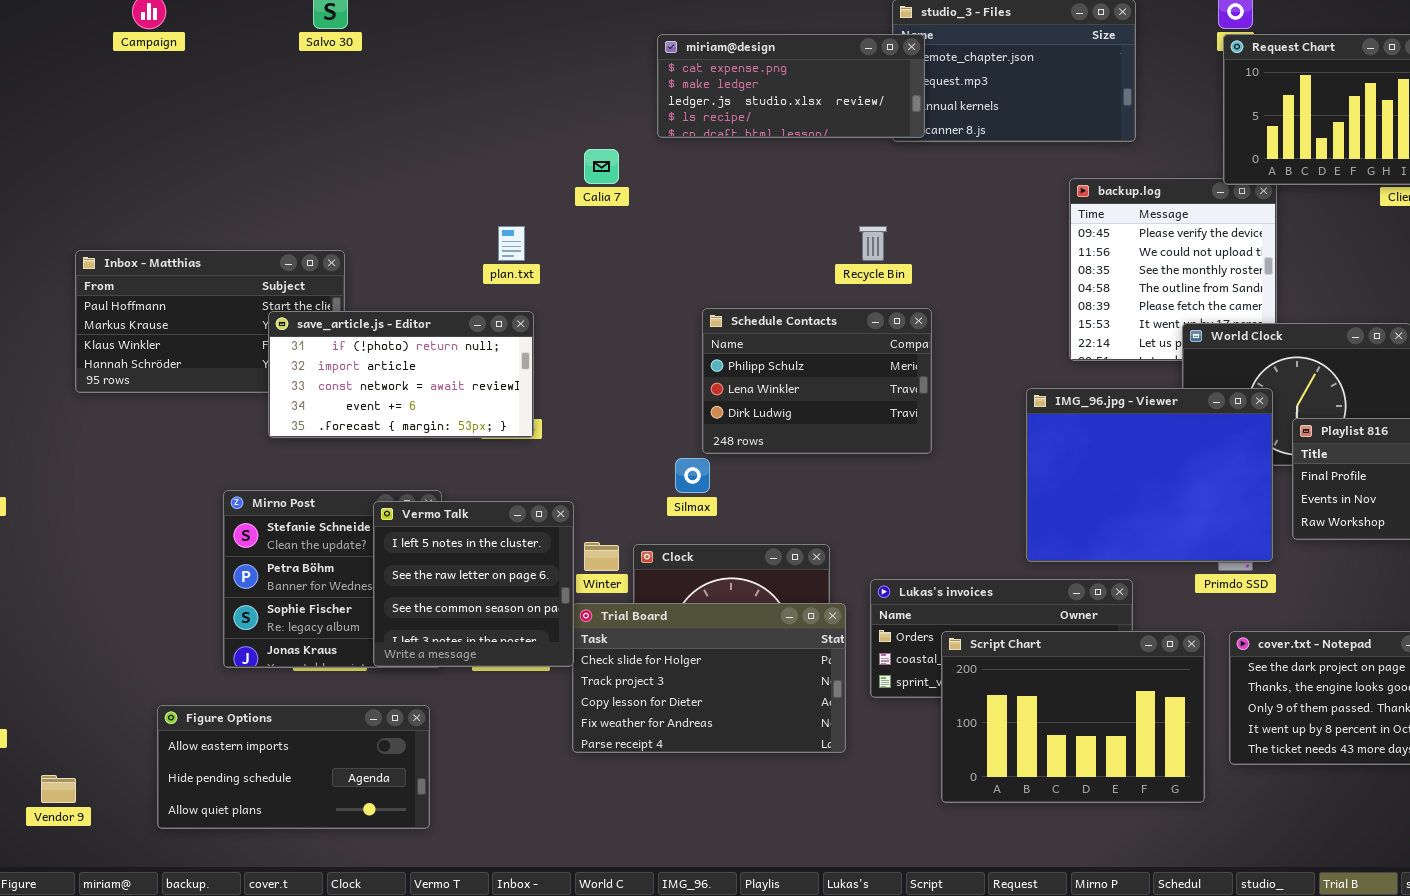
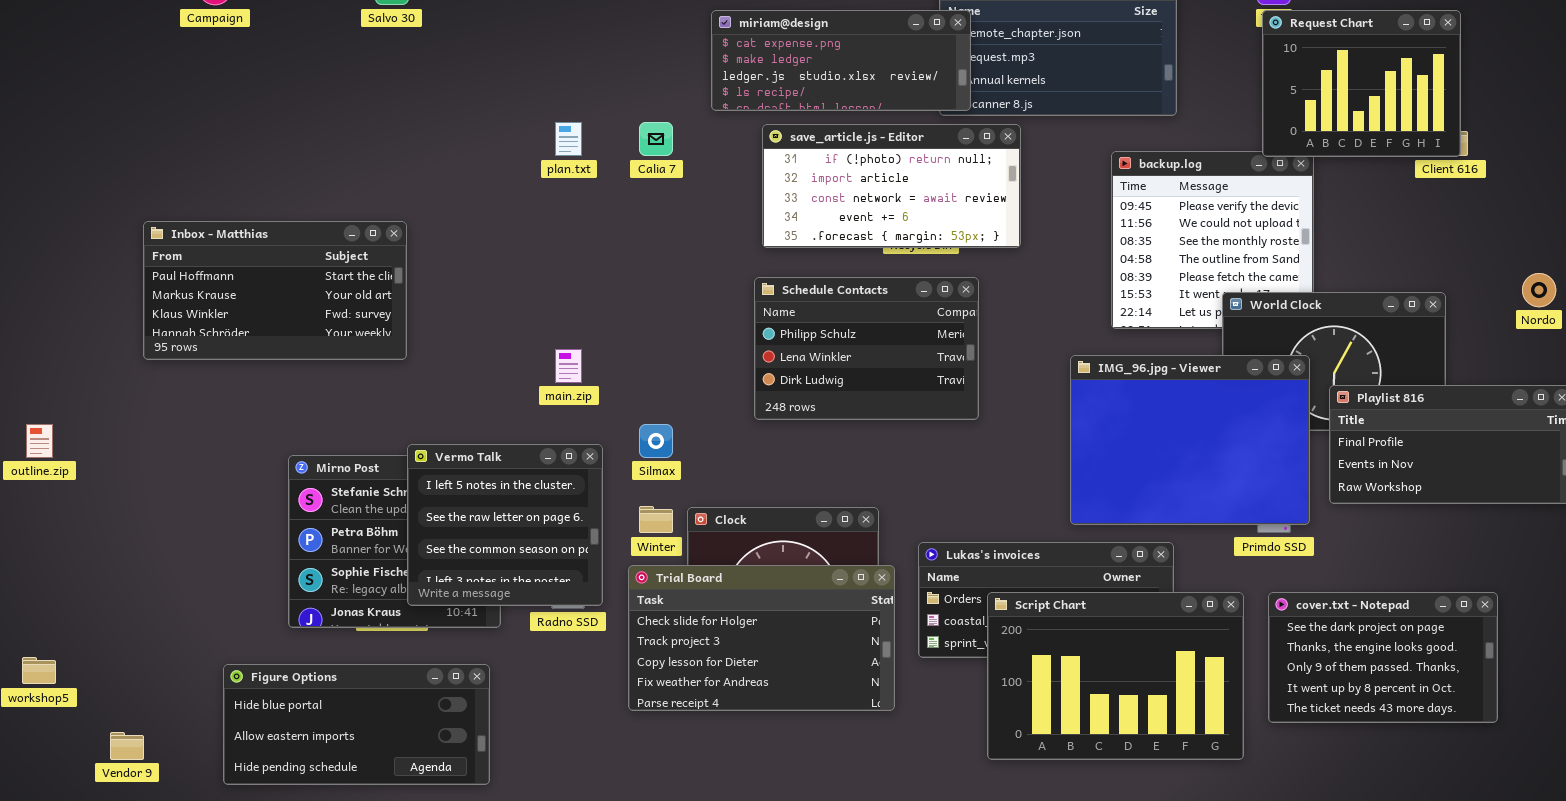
plan.txt: [498,226,525,261] -> [555,122,582,156], moved
save_article.js - Editor: [268,311,534,438] -> [762,124,1021,248], moved
Silmax: [675,458,710,493] -> [639,424,673,458], moved
Vermo Talk: [373,501,574,667] -> [407,444,603,606], moved
Figure Options: [157,705,430,829] -> [223,664,490,785], scrolled up 1 row

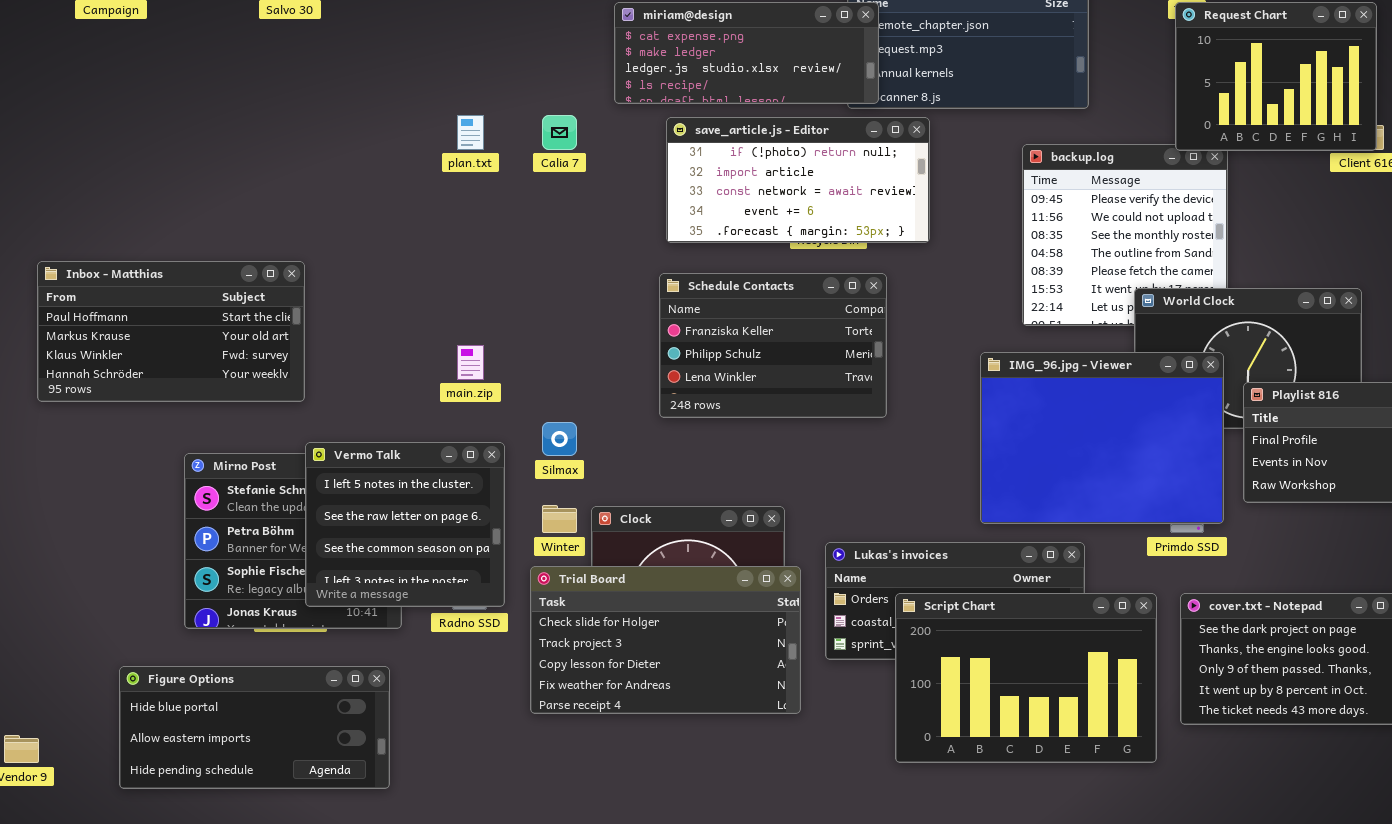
Inbox - Matthias: [143,221,407,360] -> [37,261,305,402], moved
Schedule Contacts: [754,277,979,420] -> [659,273,887,418], scrolled up 1 row

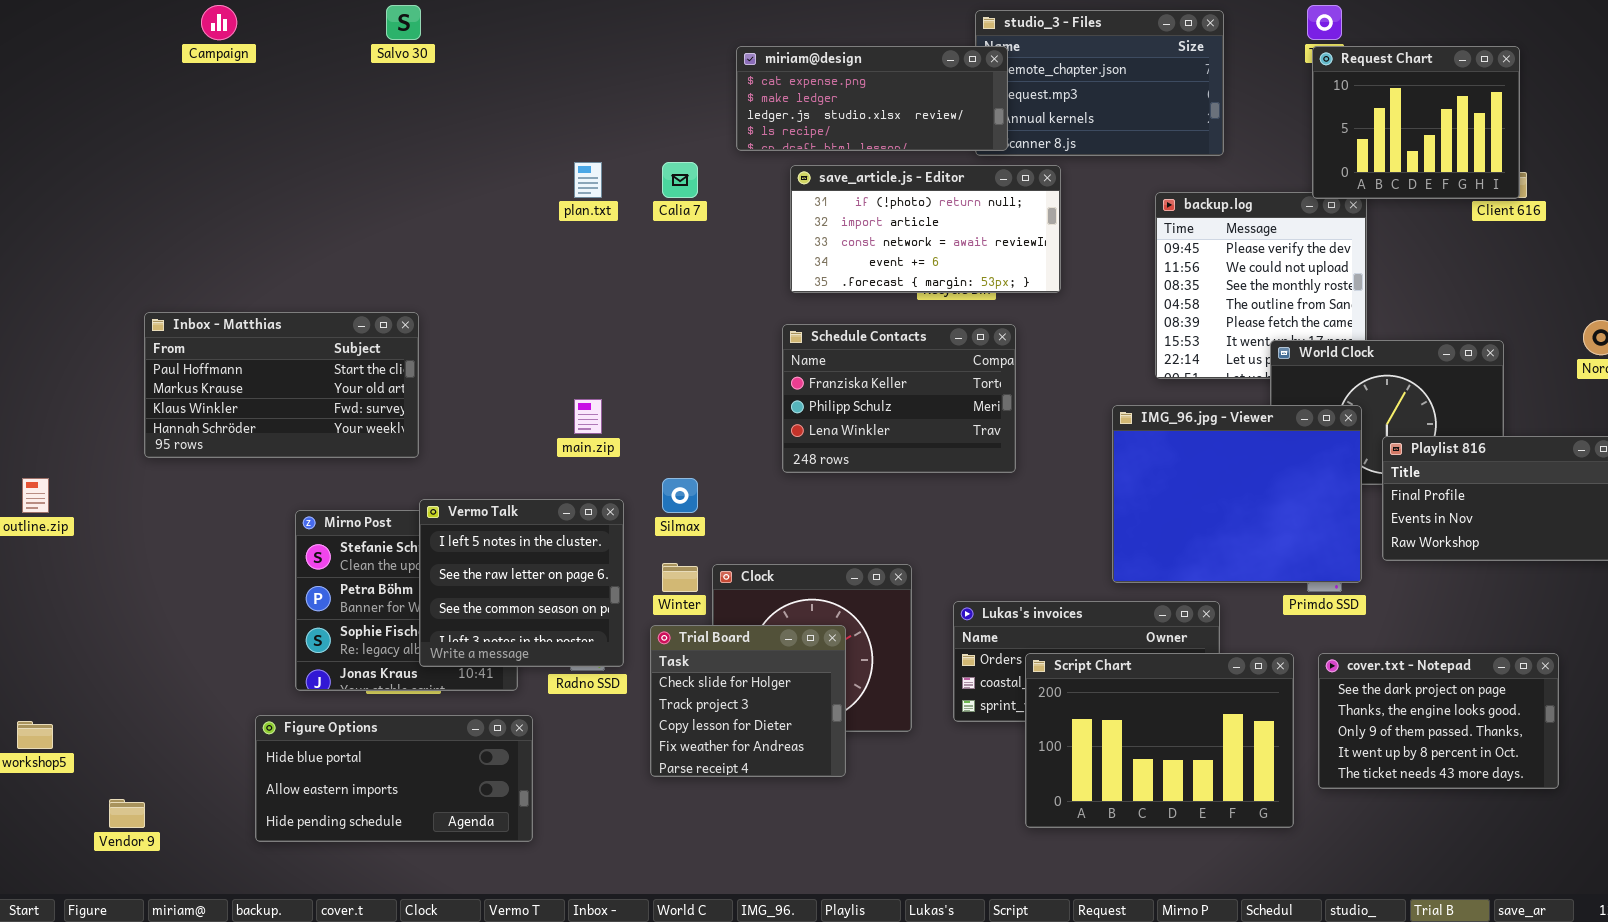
Trial Board: [530,566,801,714] -> [650,625,846,777], resized
Figure Options: [119,666,390,789] -> [255,715,533,842], moved

